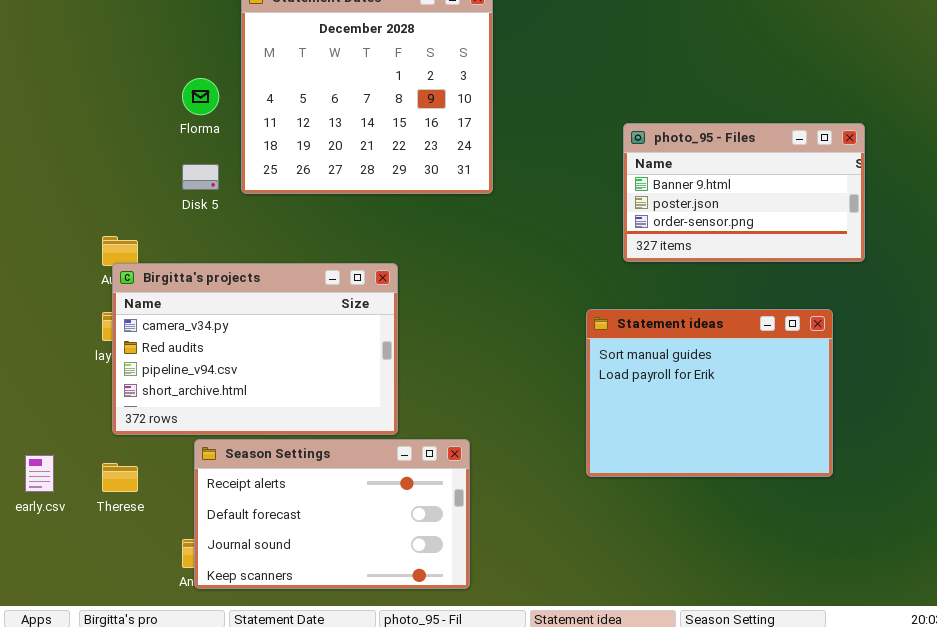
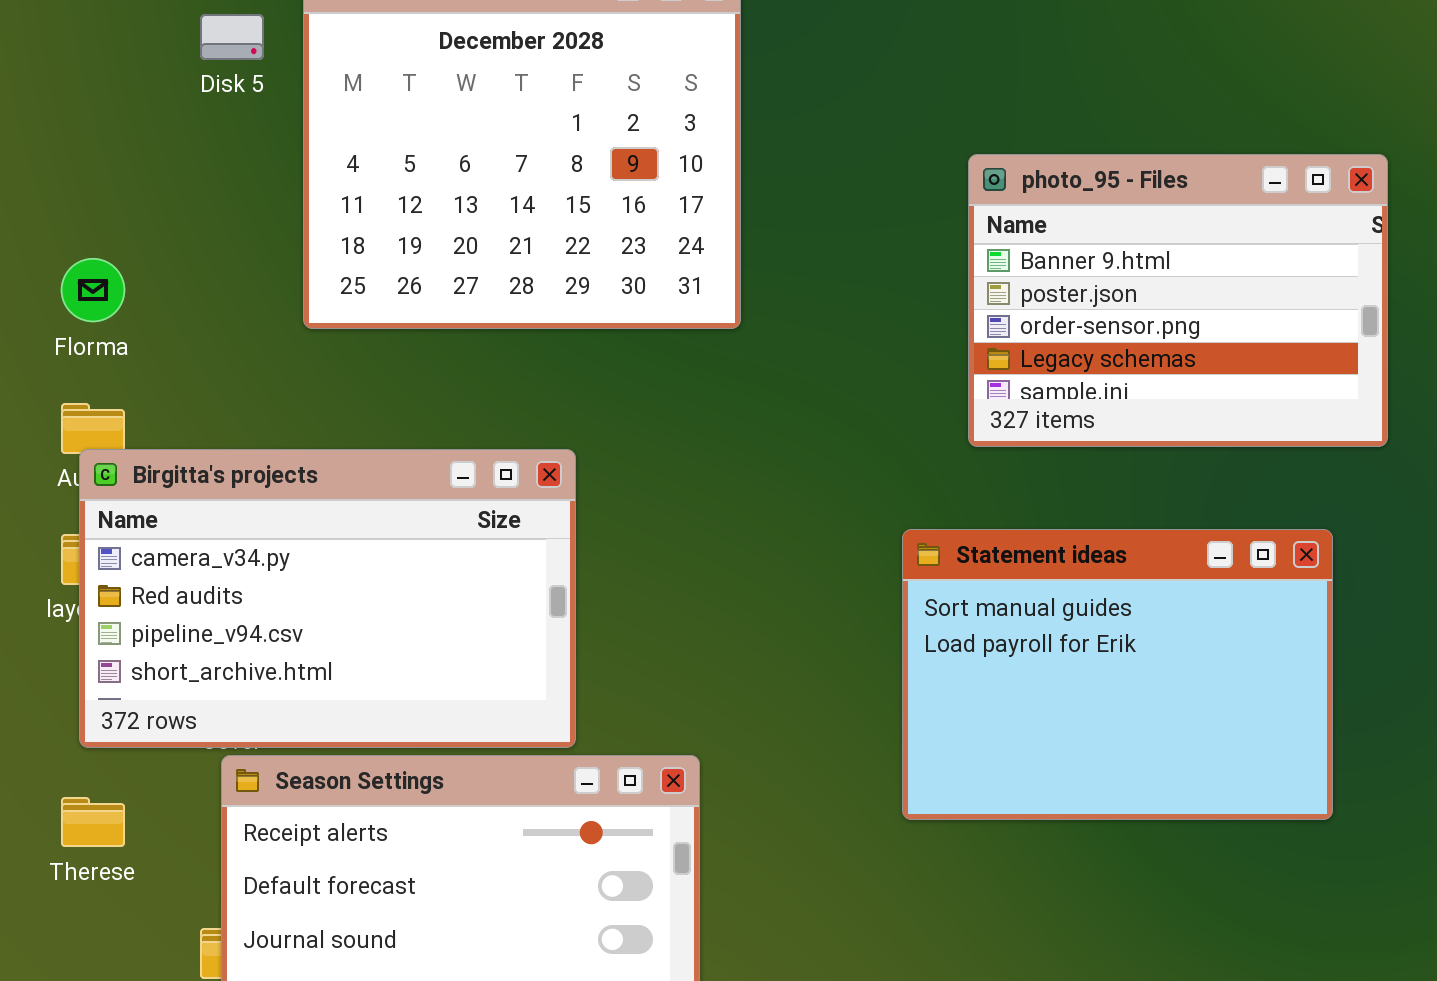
Florma: [182,78,219,115] -> [61,258,125,322], moved
photo_95 - Files: [623,123,865,262] -> [968,154,1388,447], resized
Disk 5: [182,164,219,190] -> [200,14,264,60], moved

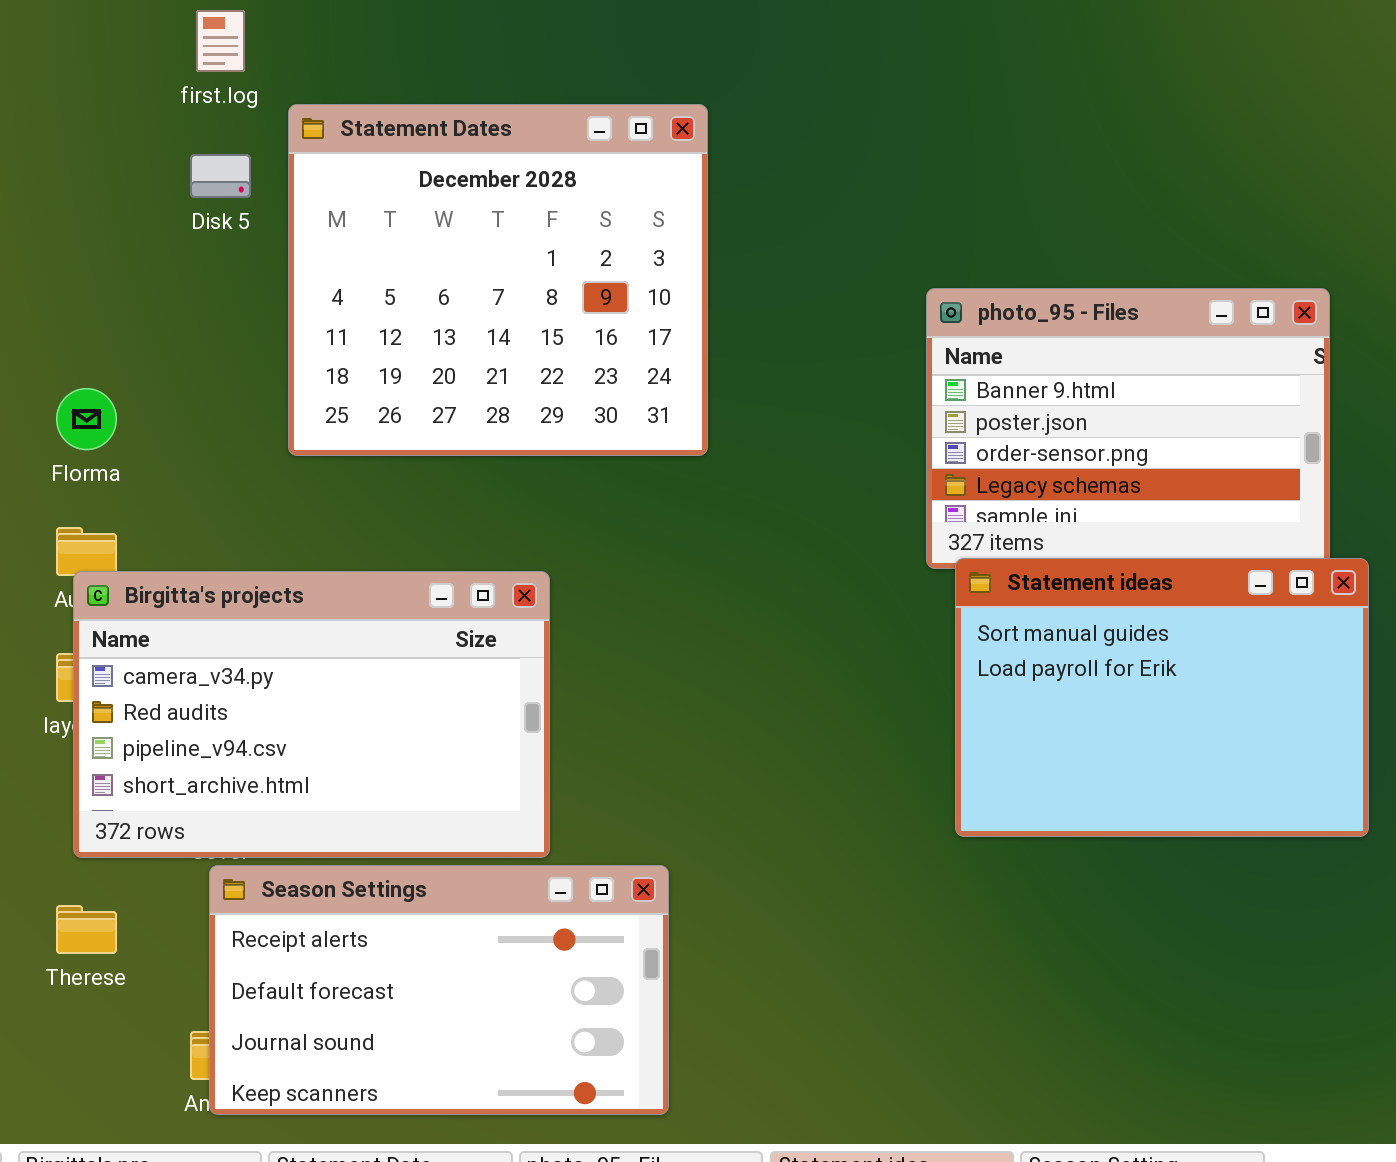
Statement ideas: [902,529,1333,820] -> [955,558,1369,837], moved

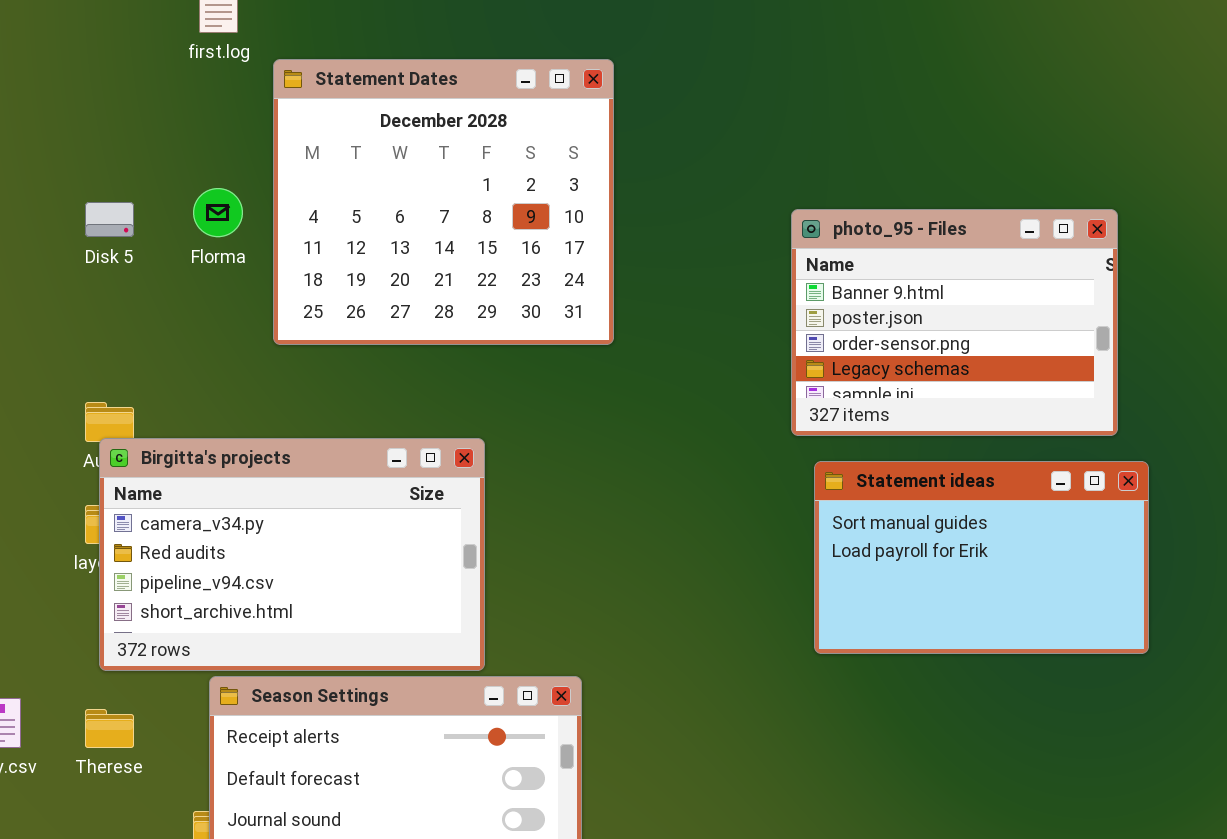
Disk 5: [190,154,251,198] -> [85,202,134,237], moved
Florma: [56,388,117,450] -> [193,188,243,237], moved
Statement ideas: [955,558,1369,837] -> [814,461,1149,654], resized

